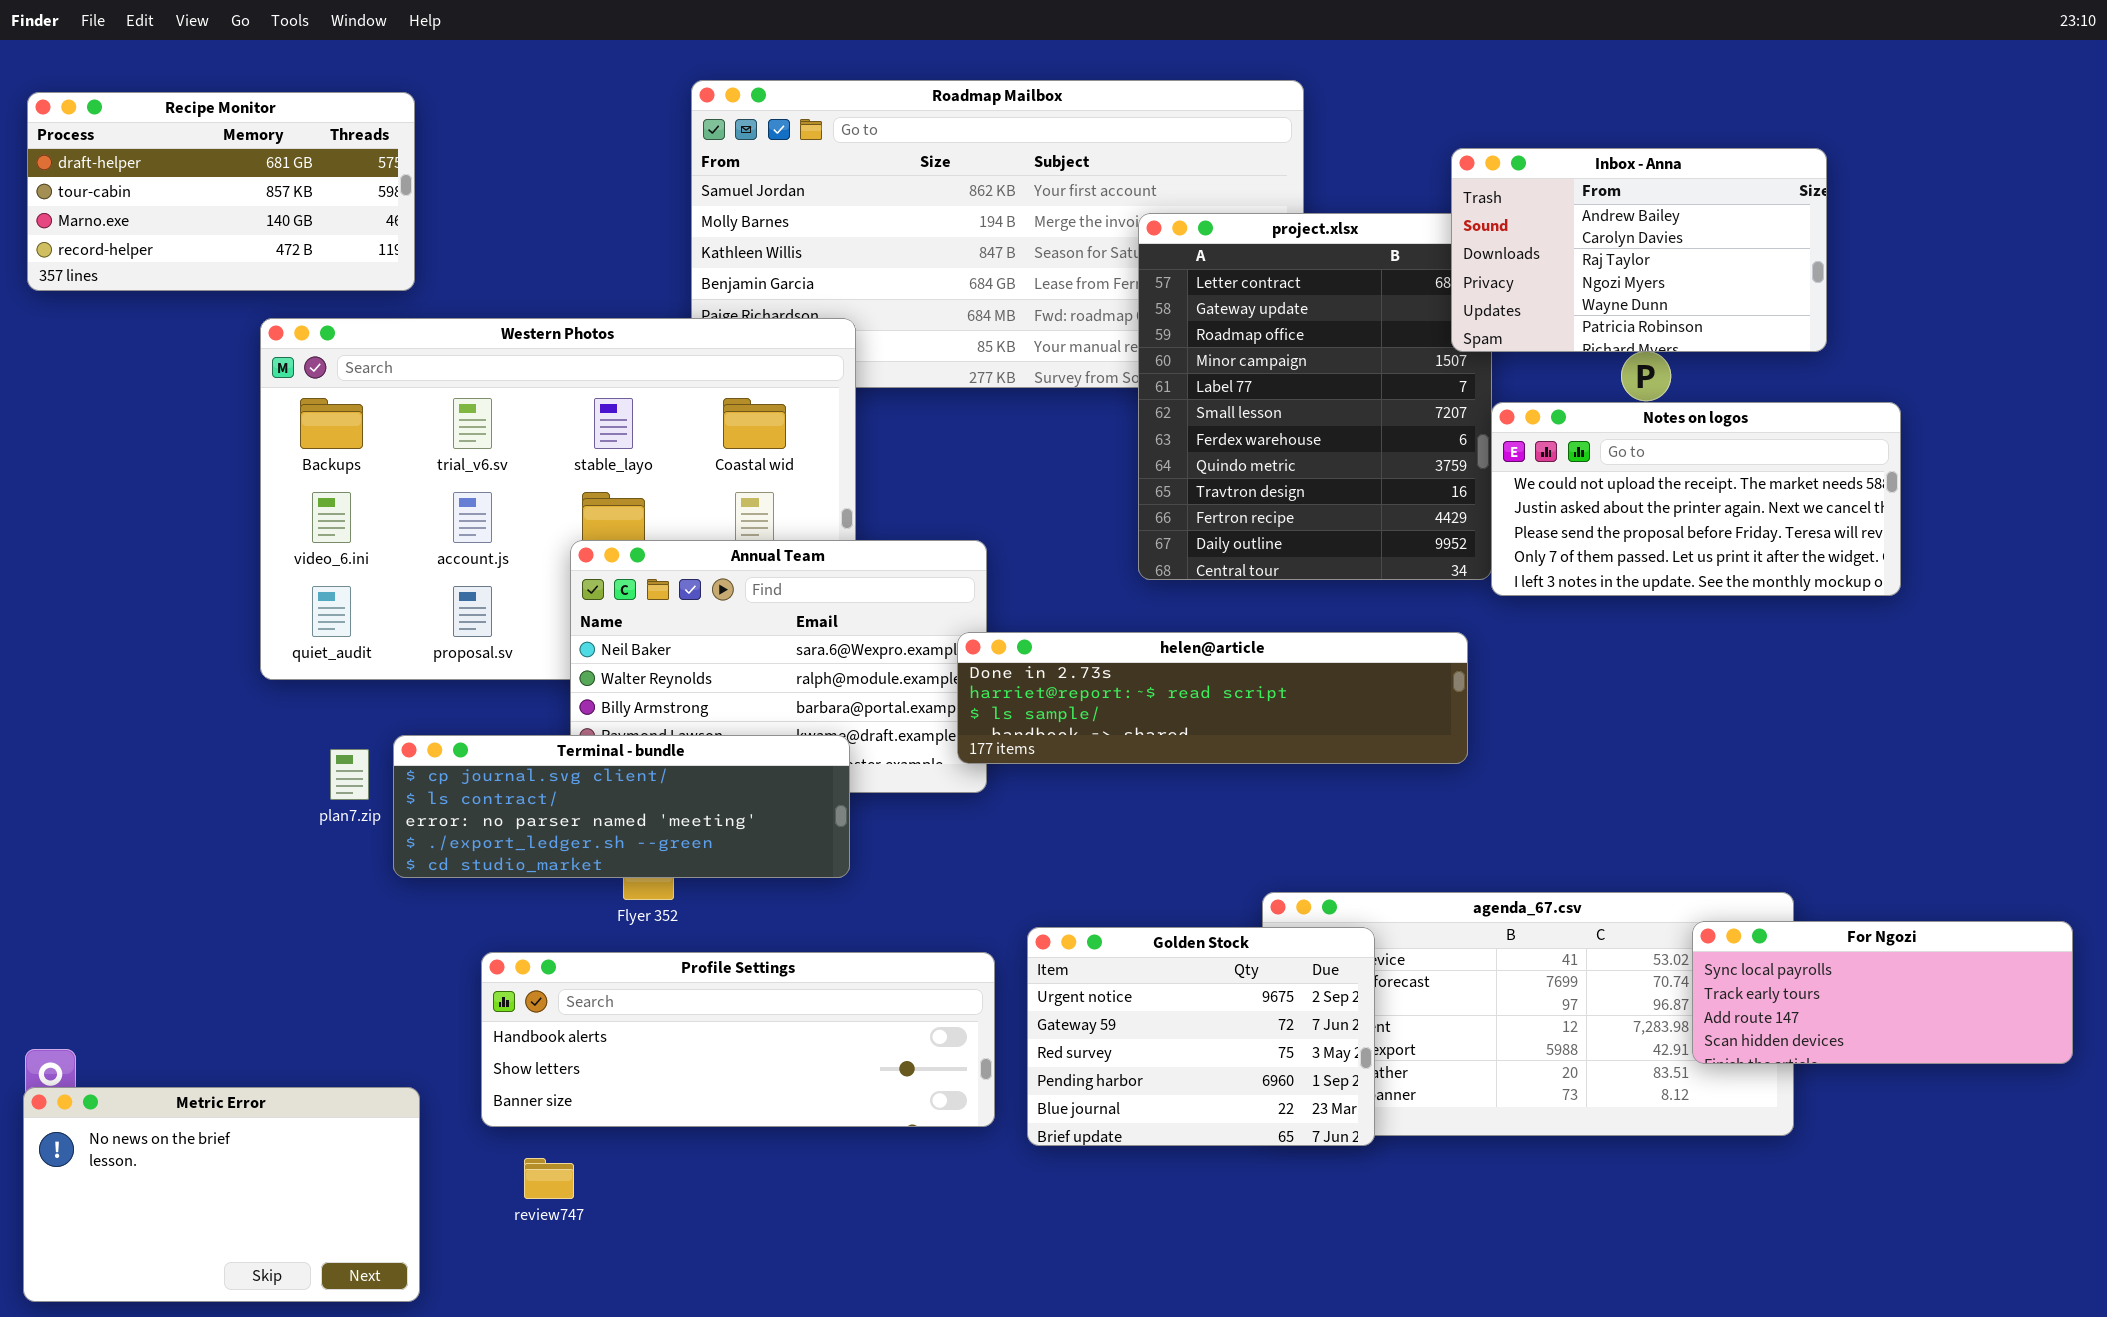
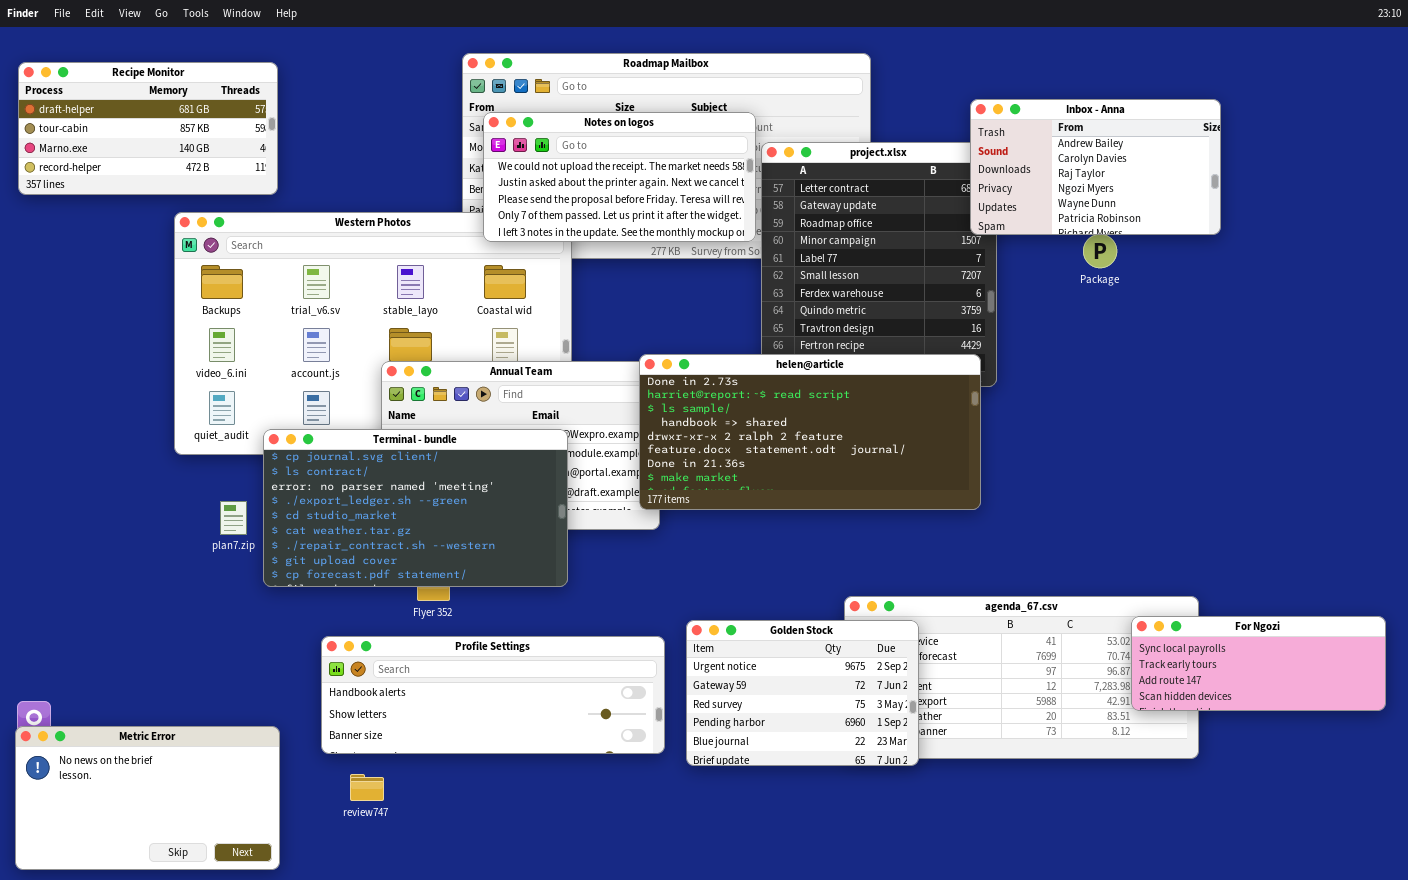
Notes on logos: [1491,402,1901,596] -> [483,112,756,242], moved
helen@article: [957,632,1468,764] -> [639,354,981,510], resized
Terminal - bundle: [393,735,850,878] -> [263,429,568,587], resized

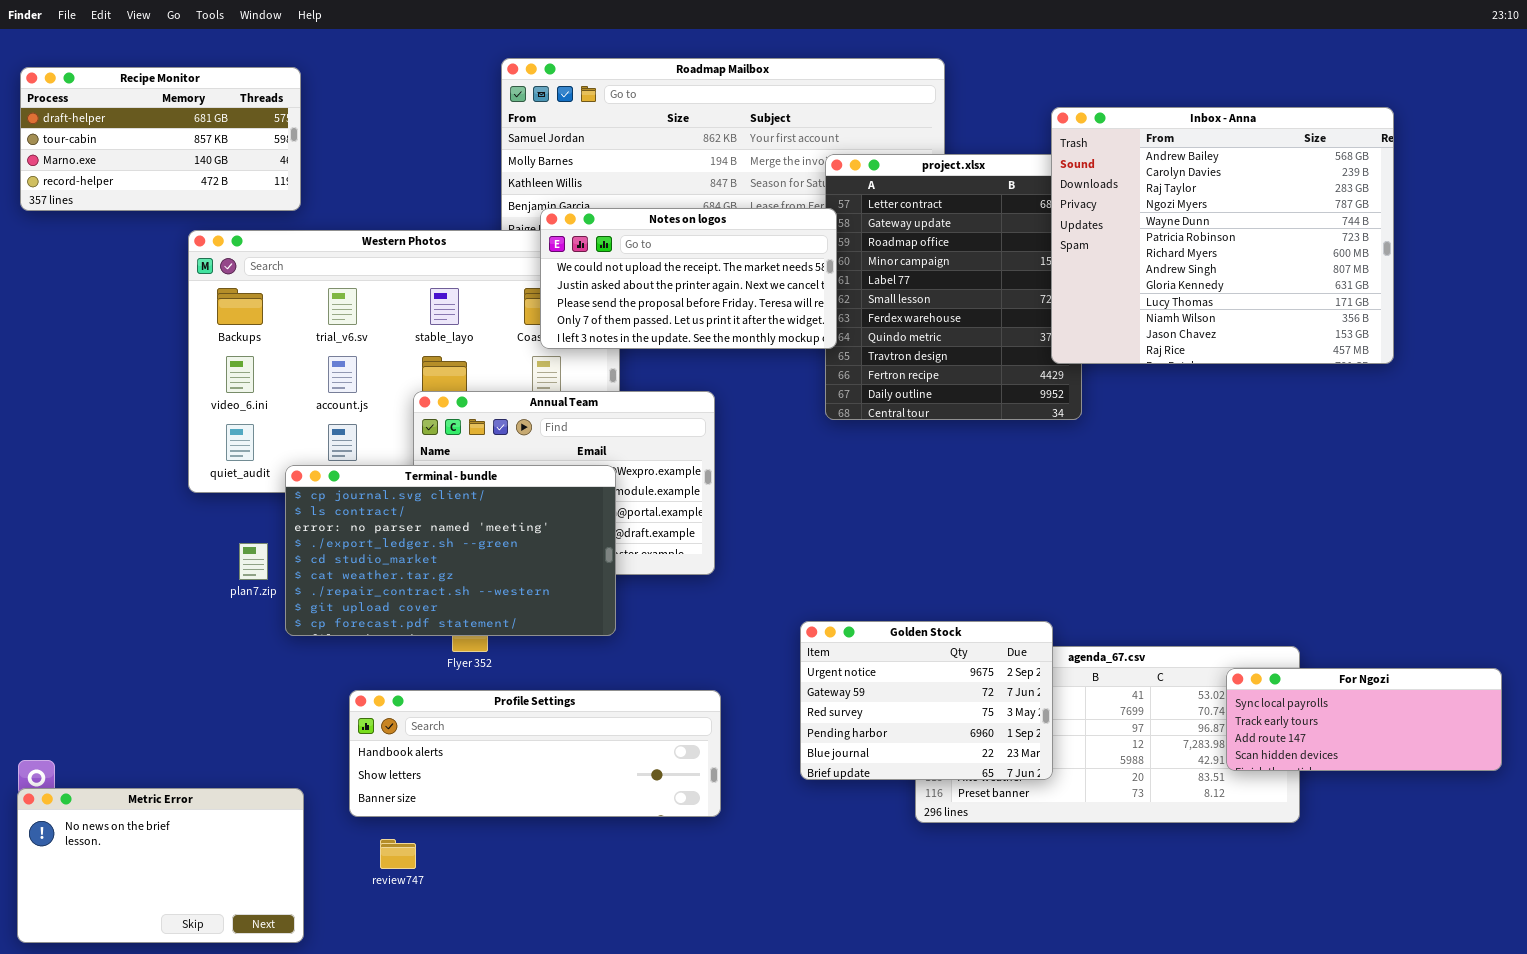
Inbox - Anna: [970,99,1221,235] -> [1051,107,1394,364], resized
Notes on logos: [483,112,756,242] -> [540,208,837,349], moved
helen@article: [639,354,981,510] -> none, closed
Golden Stock: [686,620,919,766] -> [800,621,1053,780], moved

